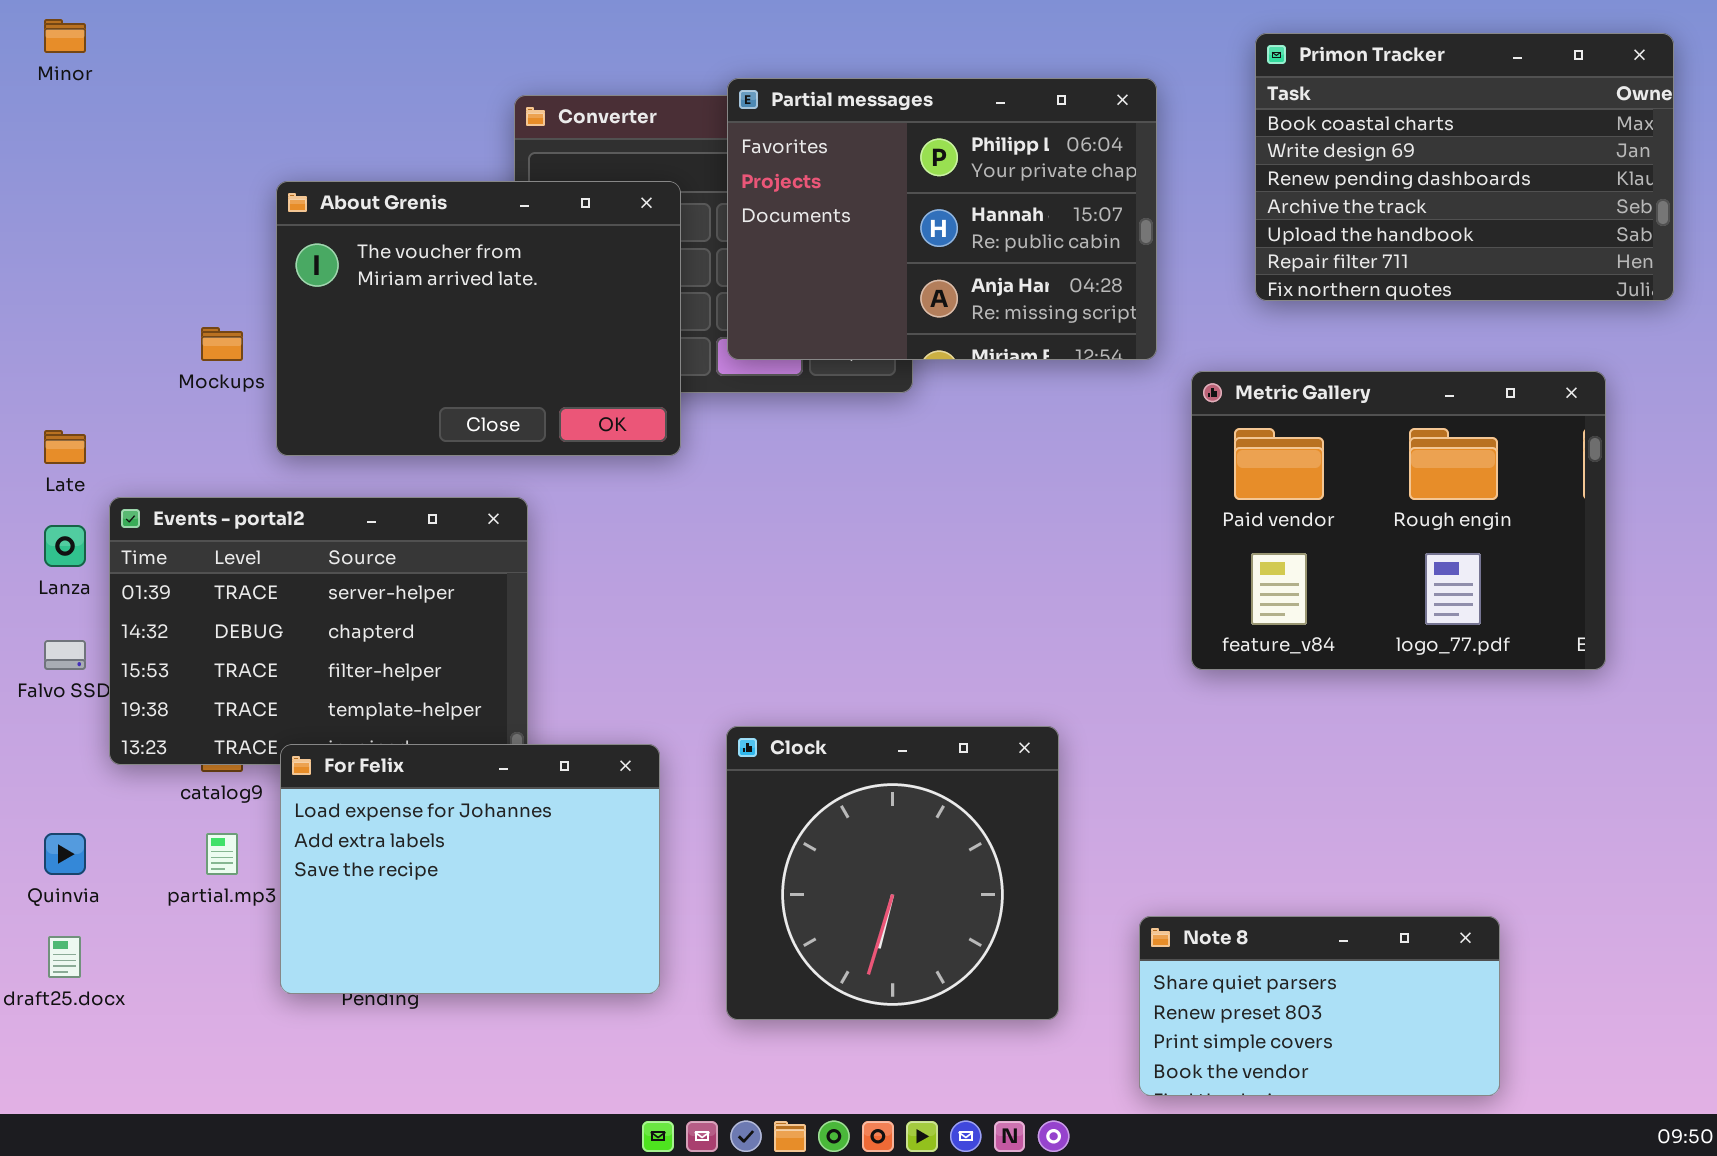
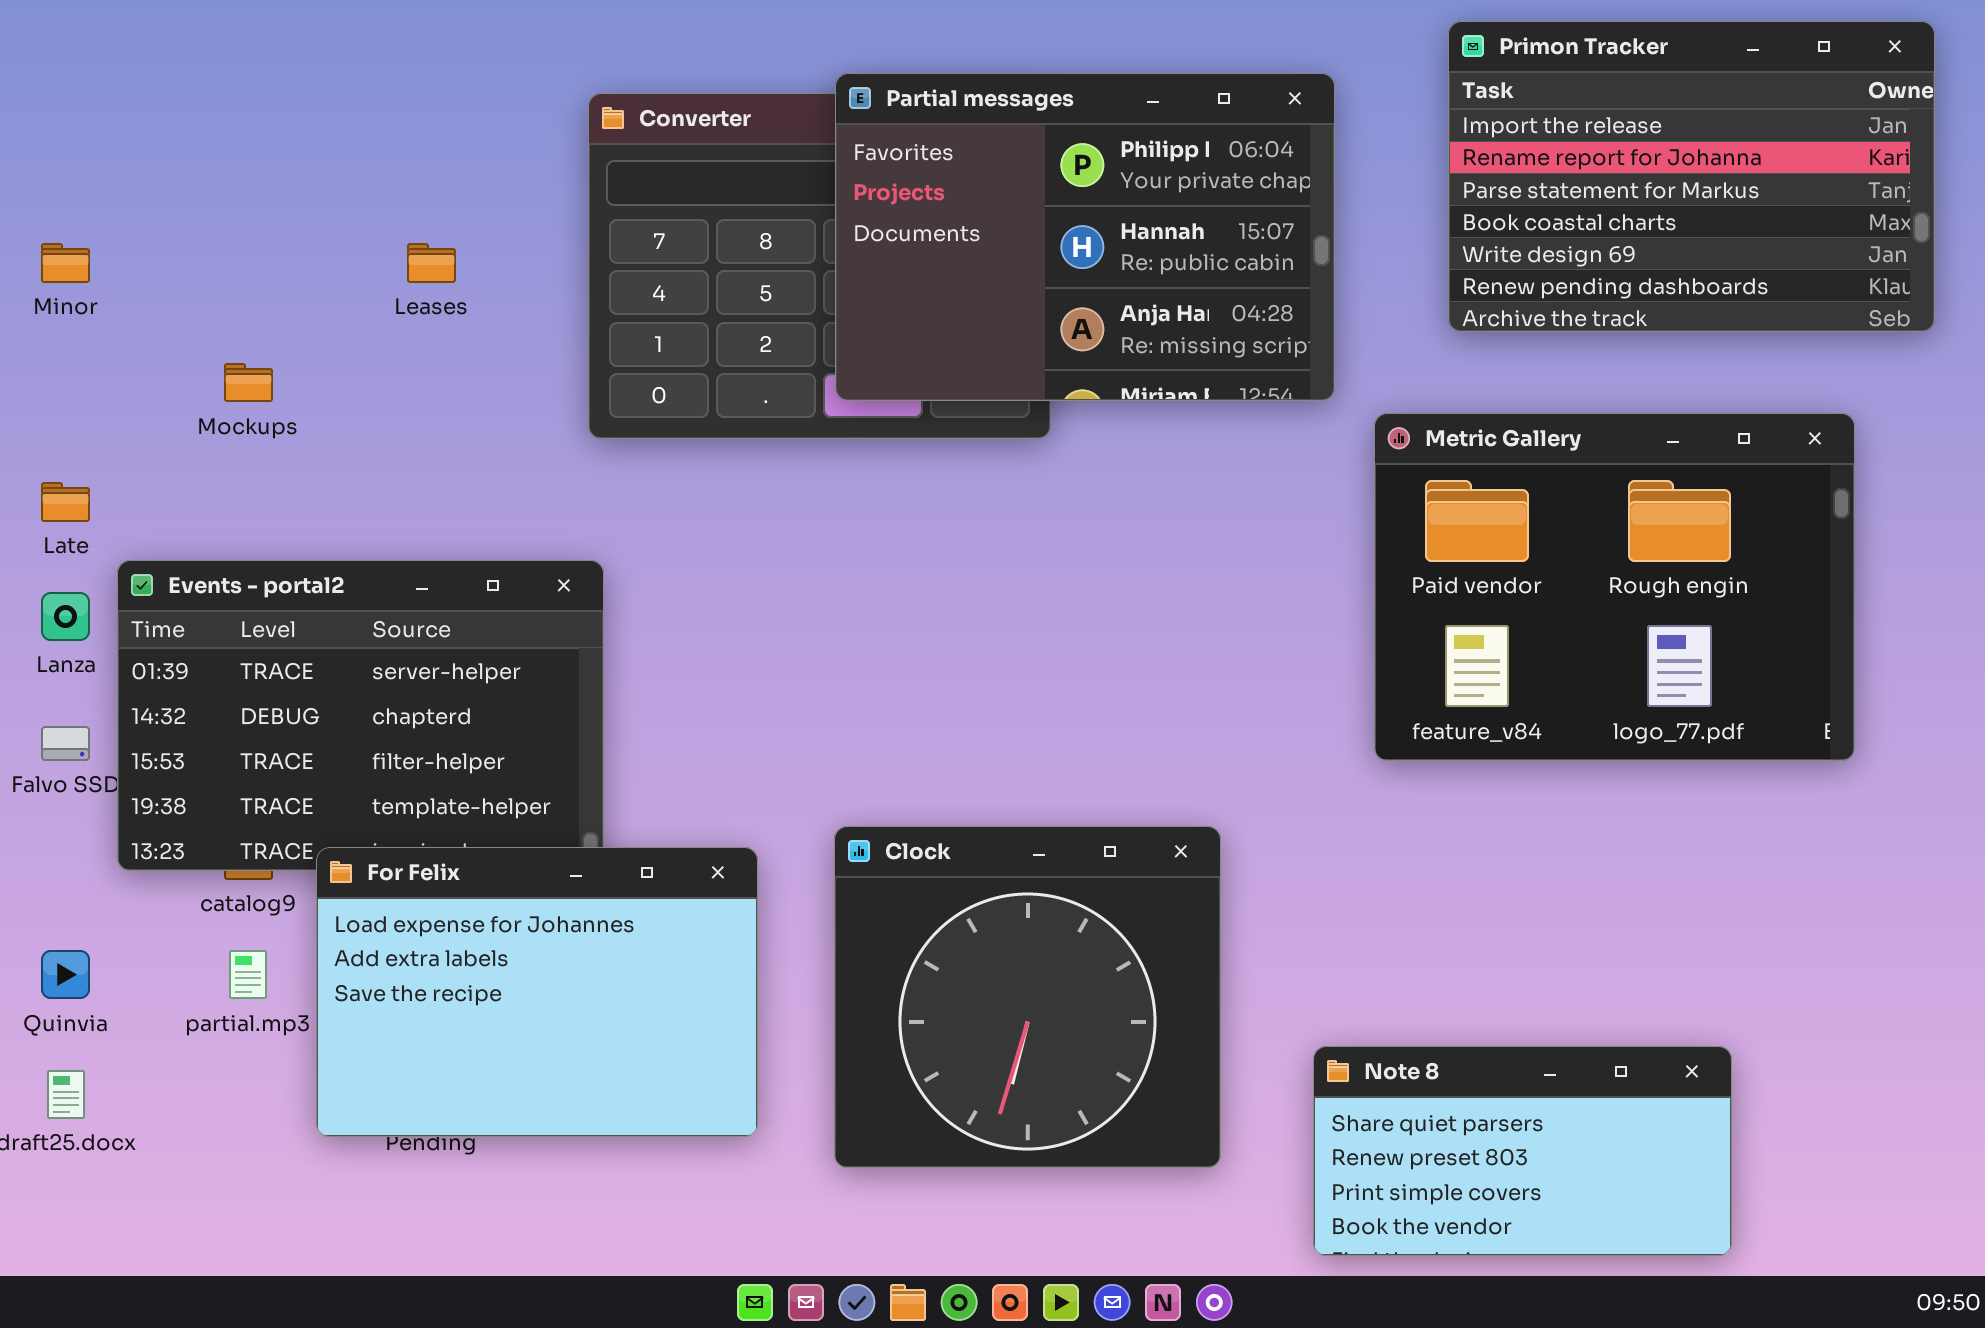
Minor: [44,19,86,53] -> [41,243,90,283], moved
Primon Tracker: [1255,33,1674,301] -> [1448,21,1935,332], scrolled up 3 rows
About Grenis: [276,181,681,456] -> none, closed

